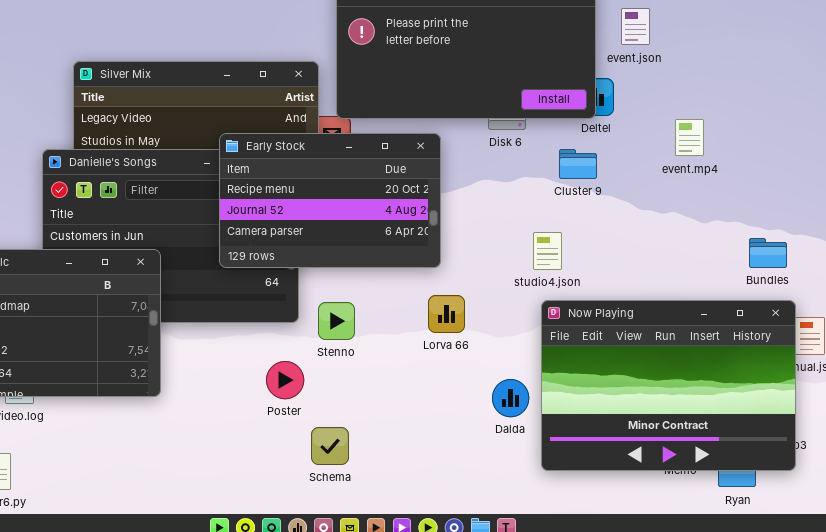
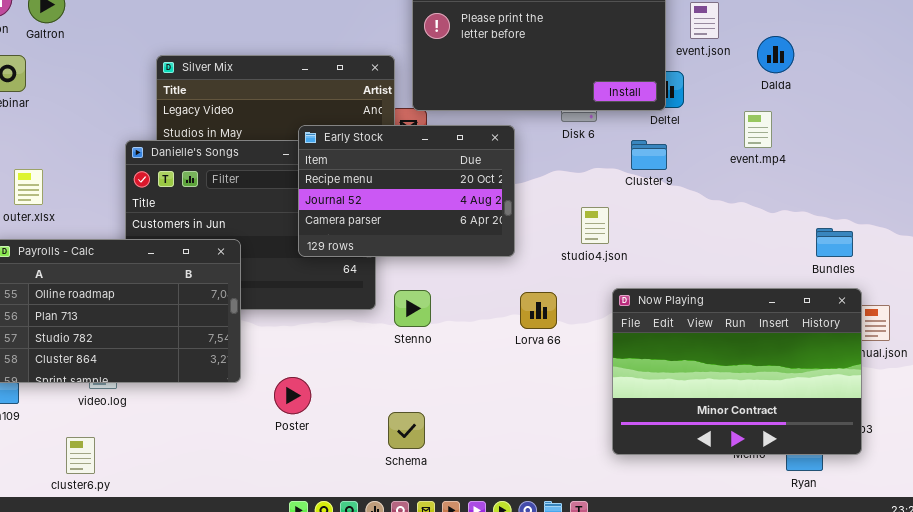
studio4.json: [533,232,562,270] -> [581,207,609,244], moved
Lorva 66: [428,295,465,333] -> [520,292,557,329], moved
Poster: [266,361,304,399] -> [274,377,311,414], moved
Dalda: [492,379,529,417] -> [757,36,794,73], moved

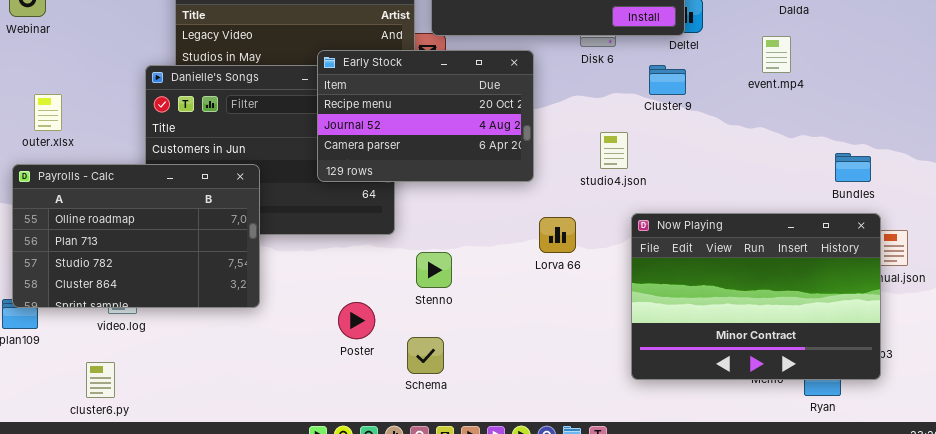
Stenno: [394,290,431,327] -> [416,252,452,288], moved
Poster: [274,377,311,414] -> [338,302,375,339], moved

